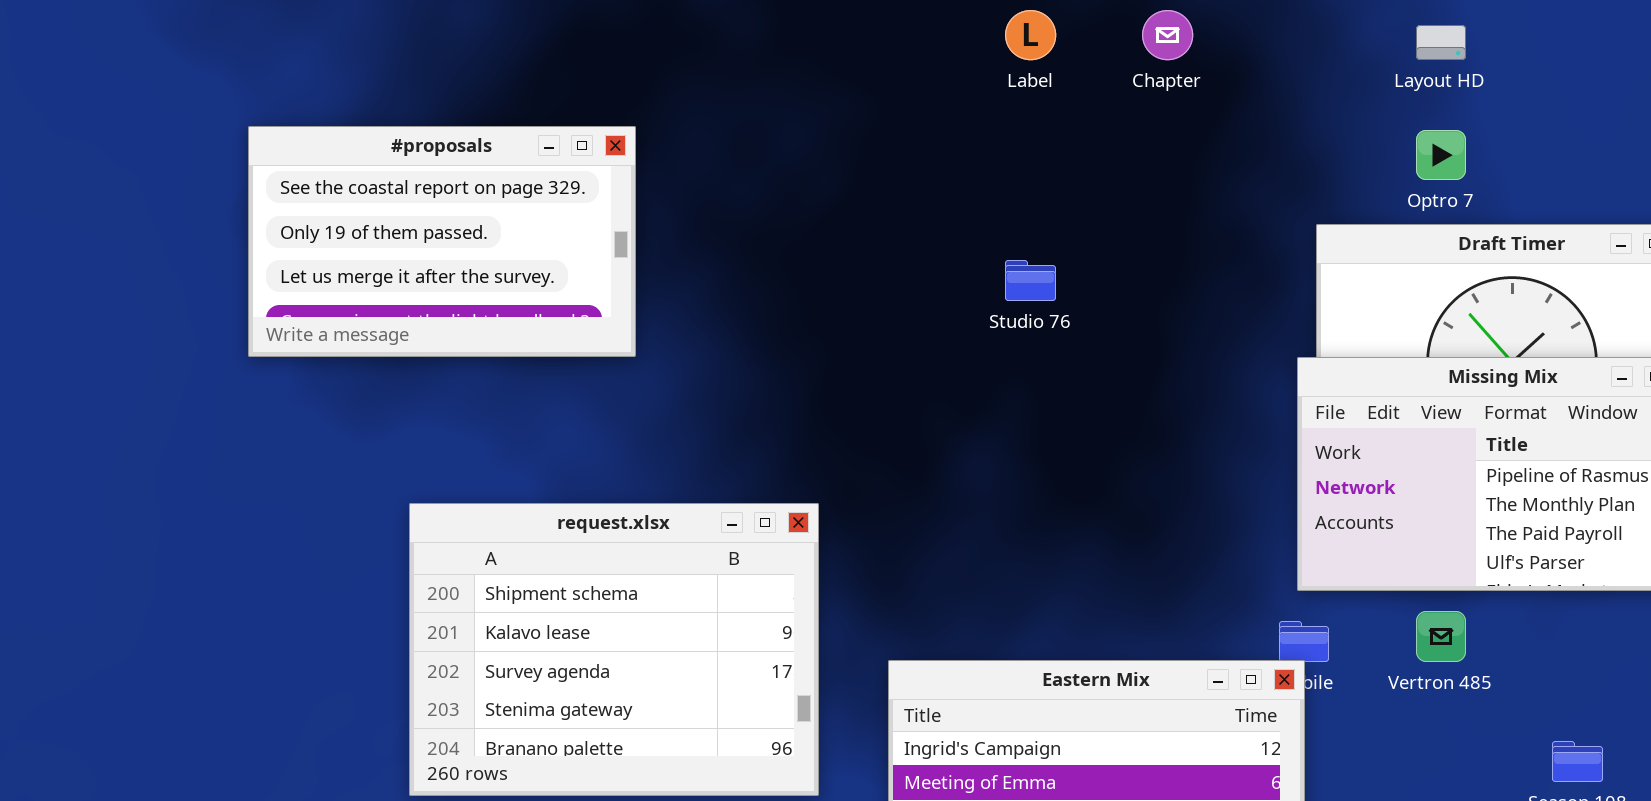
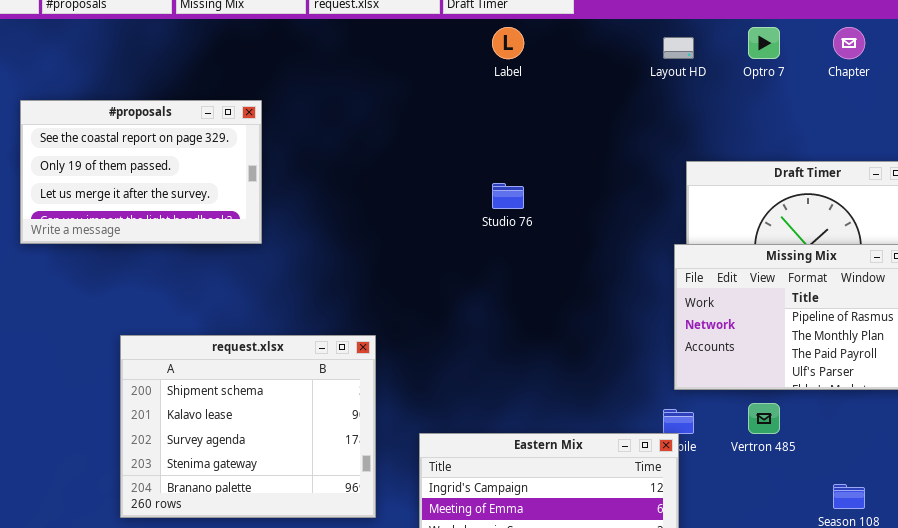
Chapter: [1142,10,1193,60] -> [833,27,865,59], moved
Layout HD: [1416,25,1466,60] -> [663,37,694,59], moved
Optro 7: [1416,130,1466,180] -> [748,27,780,59], moved

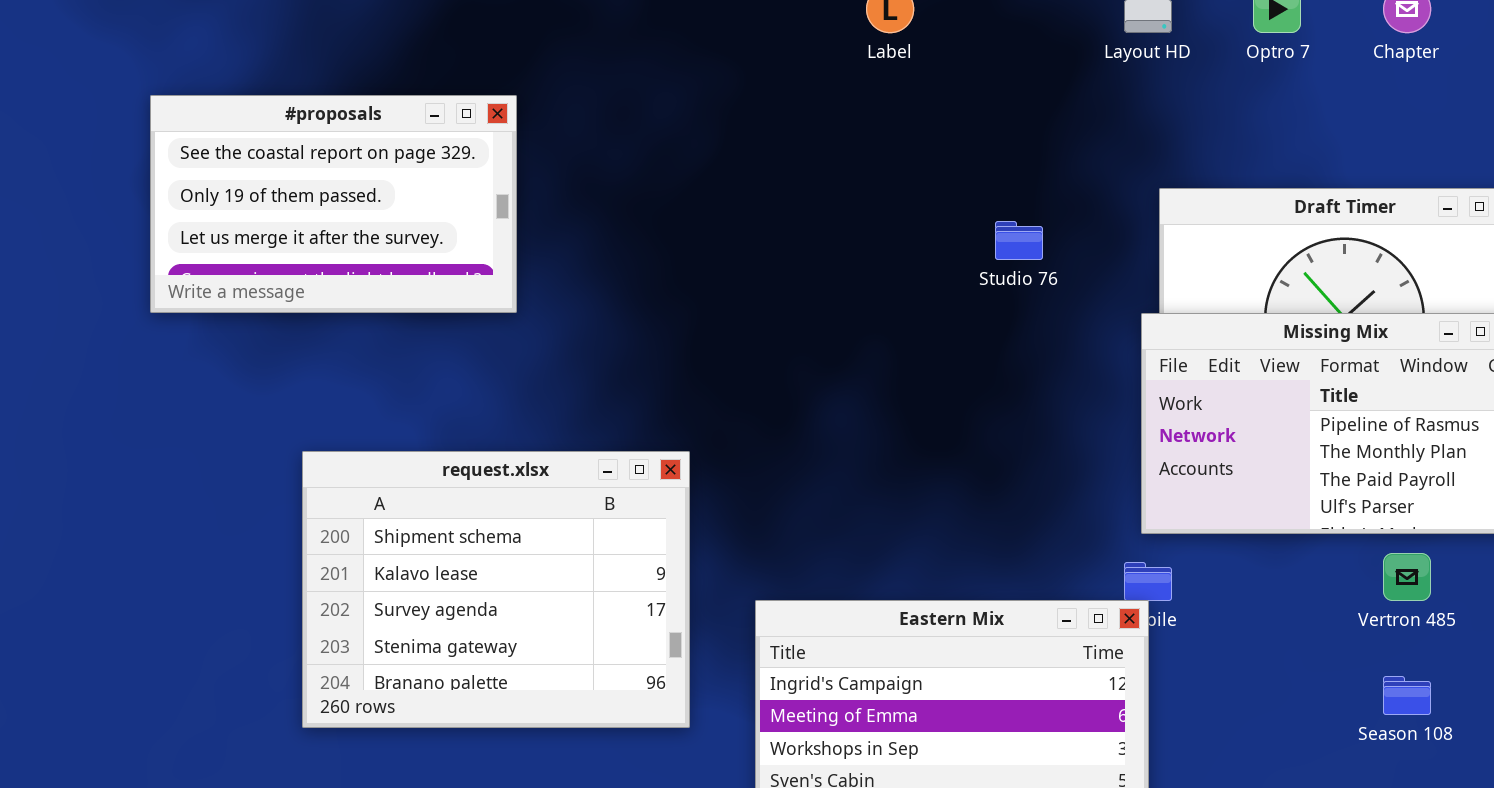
Studio 76: [492,183,524,209] -> [995,221,1043,260], moved
Vertron 485: [748,403,780,434] -> [1383,553,1431,601], moved

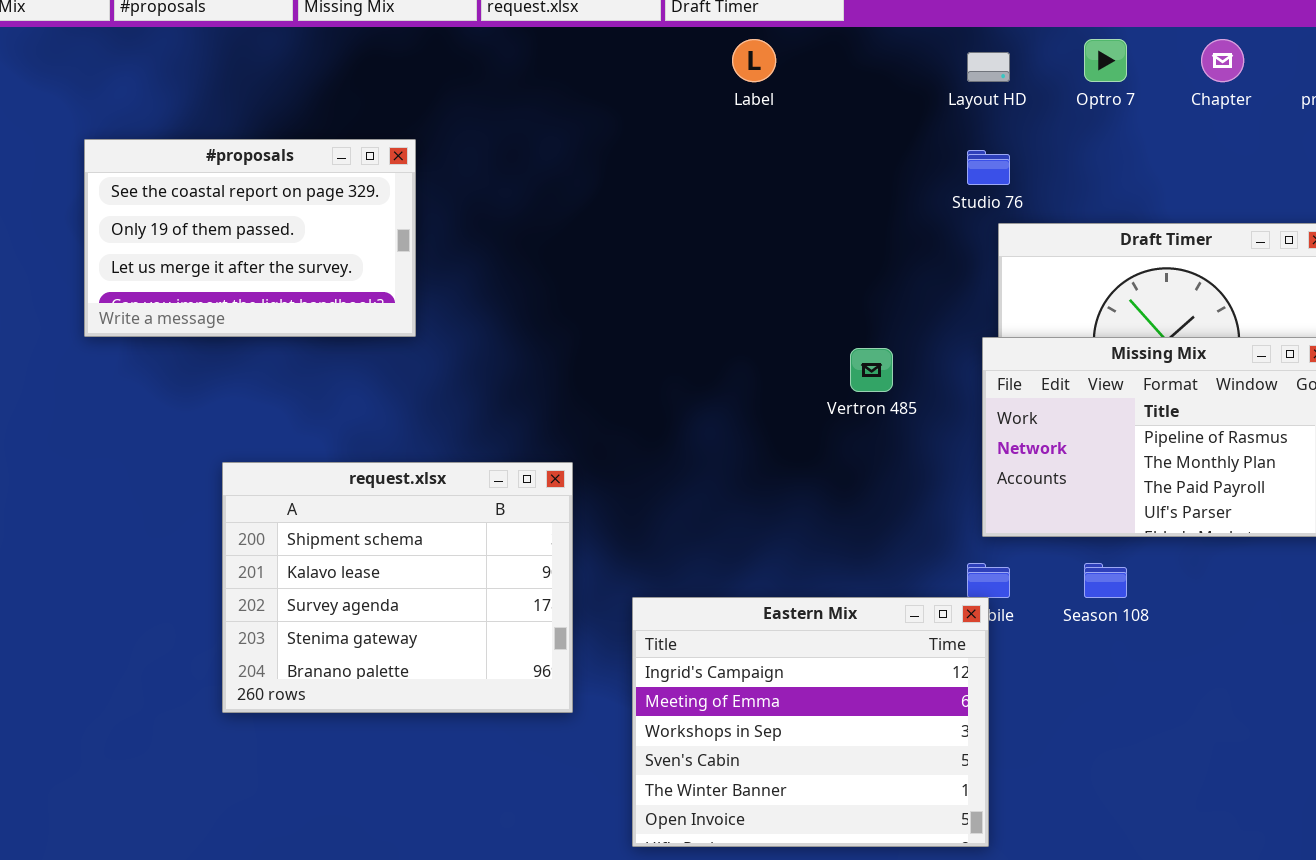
Studio 76: [995,221,1043,260] -> [967,150,1010,185], moved
Vertron 485: [1383,553,1431,601] -> [850,348,893,392], moved
Season 108: [1383,676,1431,715] -> [1084,563,1127,598], moved

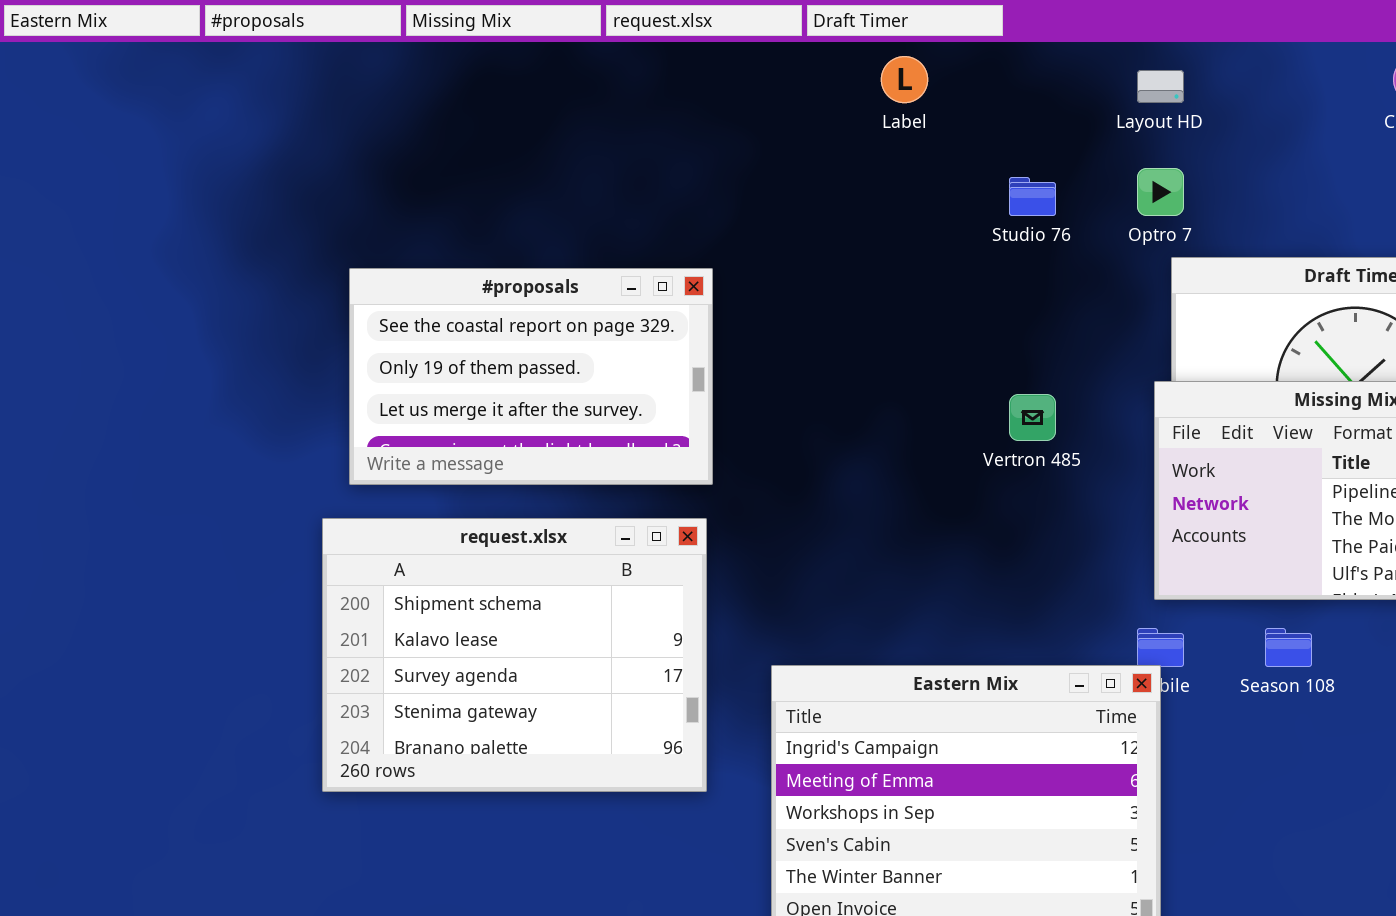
Optro 7: [1084,39,1127,82] -> [1137,168,1184,216], moved
#proposals: [84,139,416,337] -> [349,268,713,485], moved
Studio 76: [967,150,1010,185] -> [1009,177,1056,216], moved

